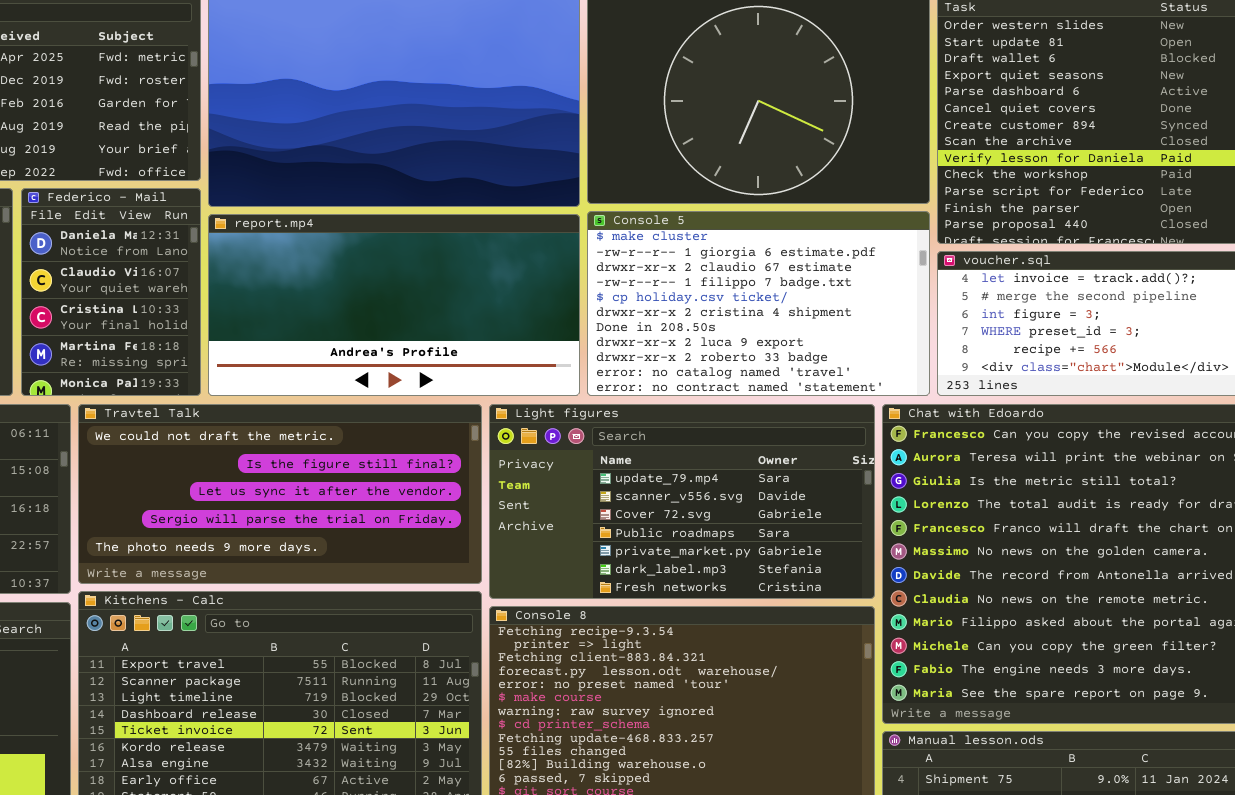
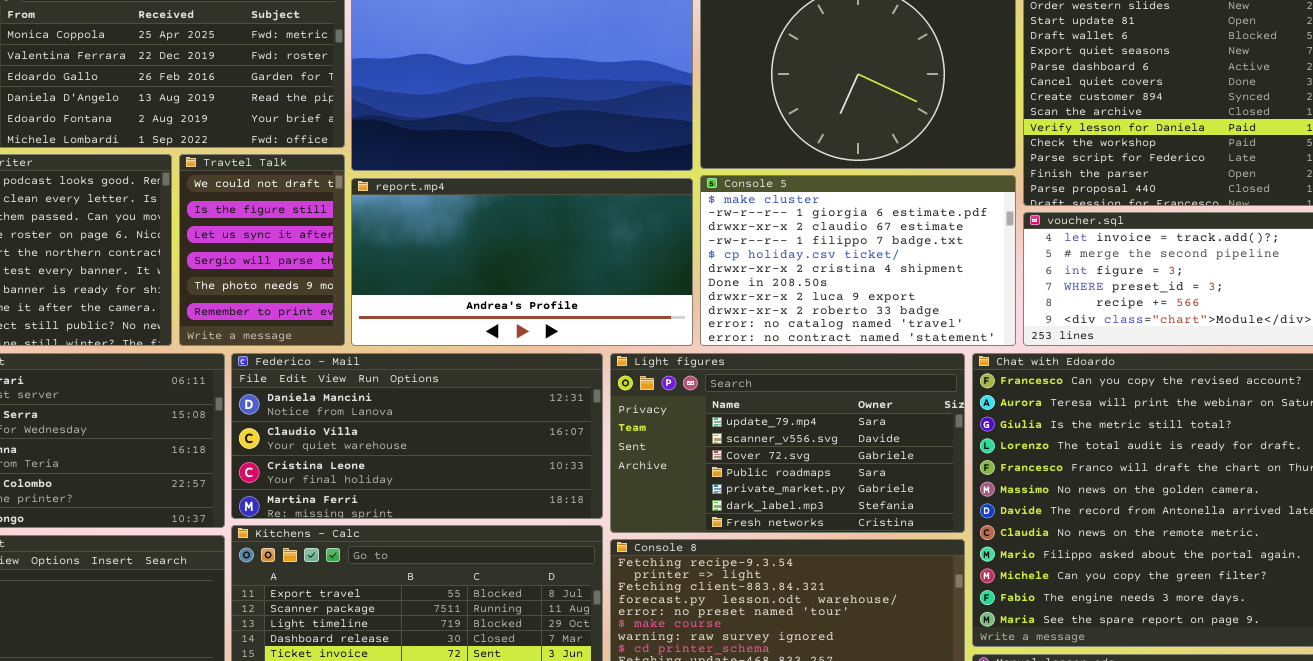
Federico - Mail: [21,188,201,396] -> [231,353,603,519], moved, resized
Travtel Talk: [78,404,482,584] -> [179,154,345,346], moved, resized

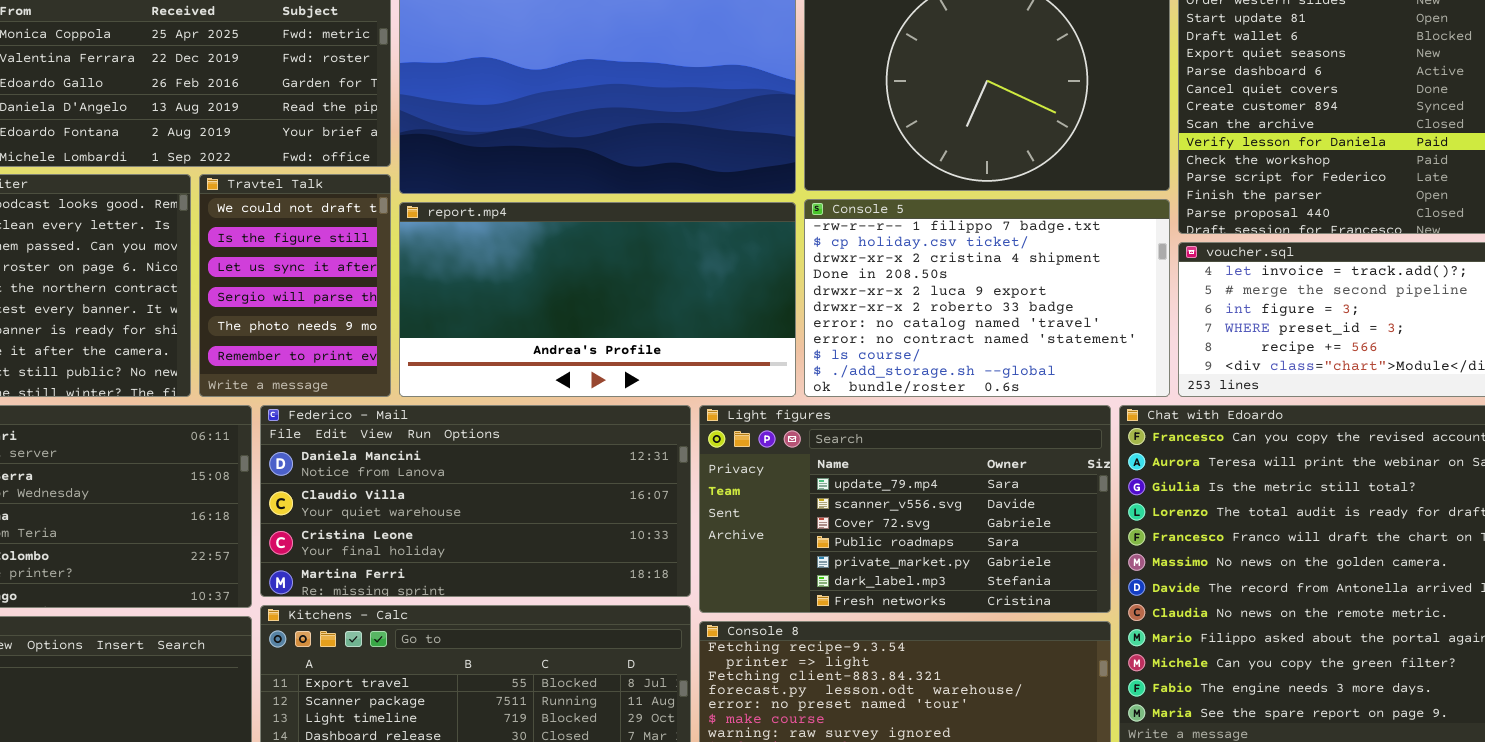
Console 5: [700,175,1016,346] -> [804,199,1170,397], scrolled down 3 rows

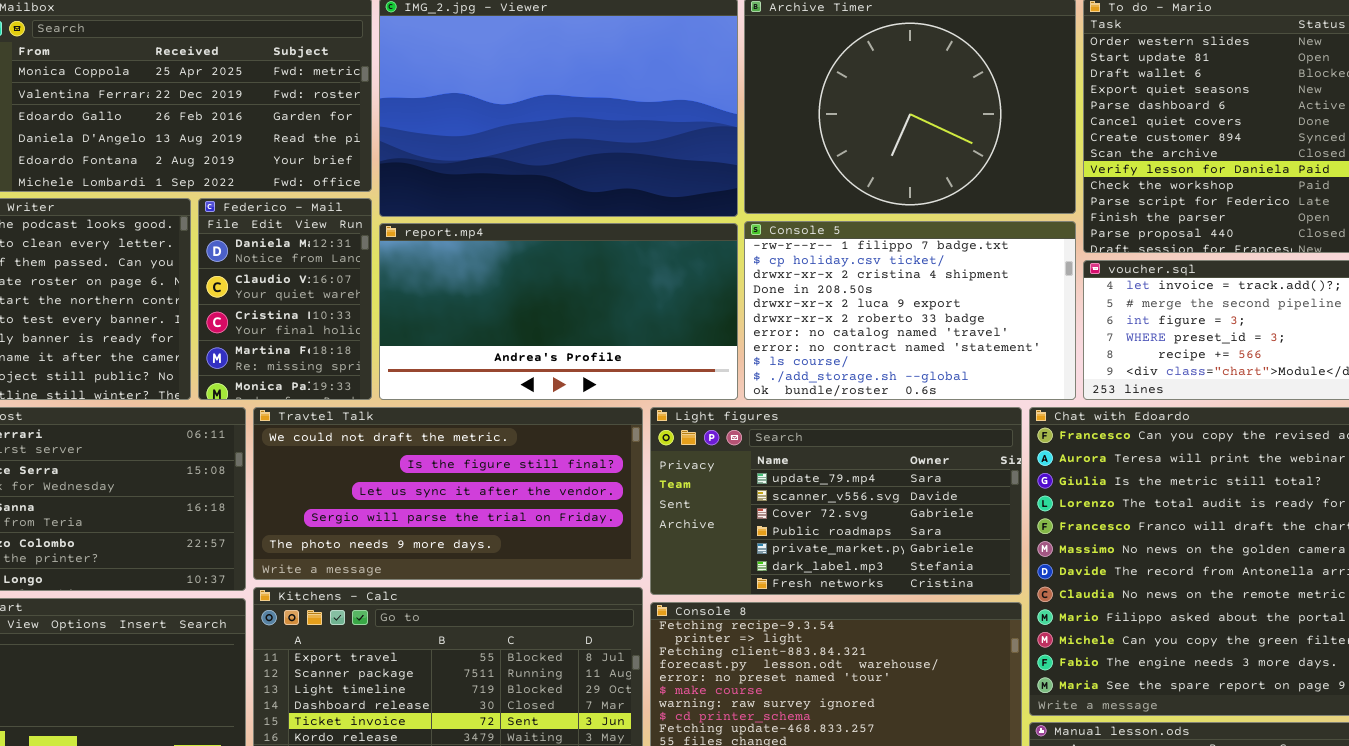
Travtel Talk: [199,174,391,397] -> [253,407,643,580], moved, resized
Federico - Mail: [260,405,691,597] -> [198,198,372,400], moved, resized

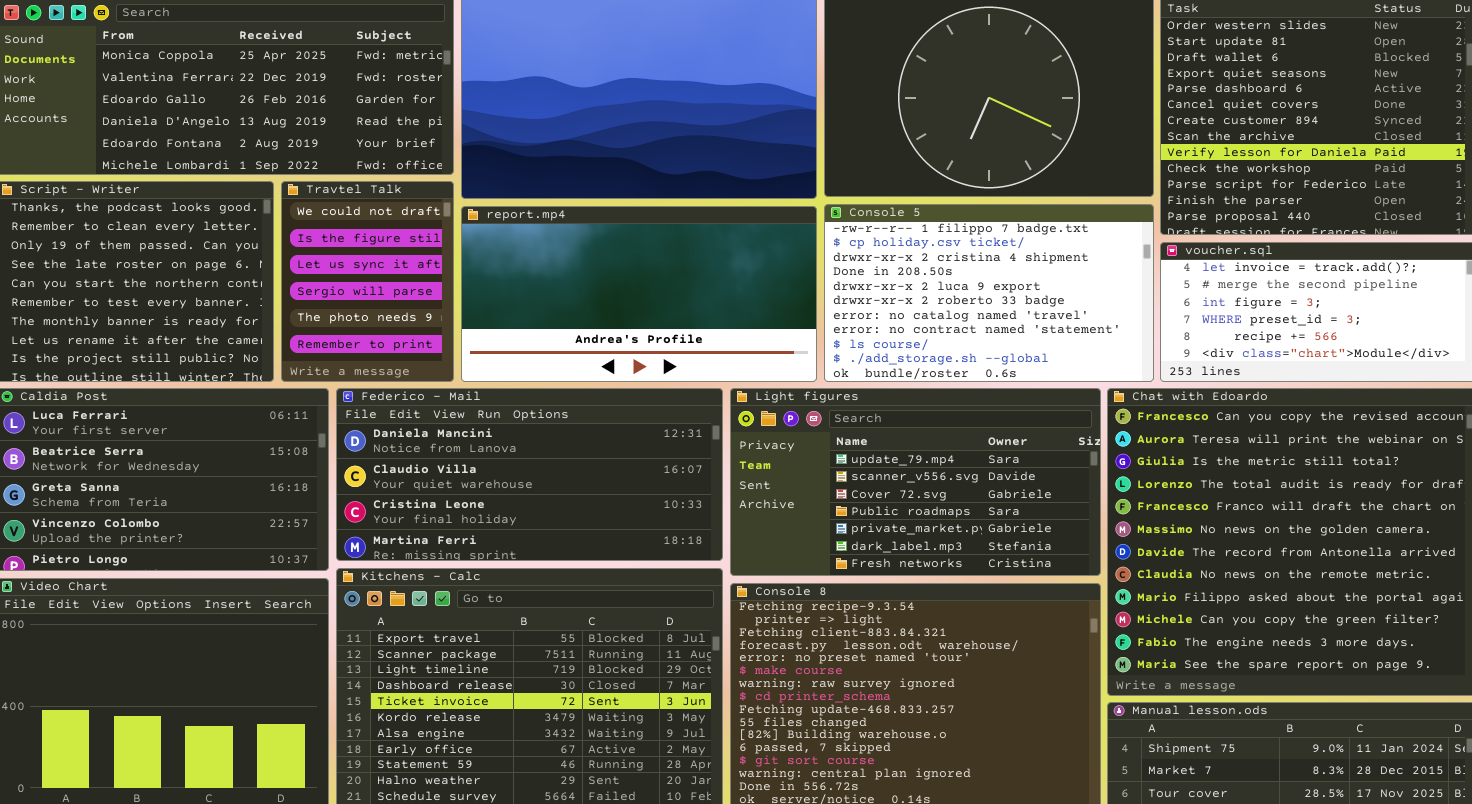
Federico - Mail: [198,198,372,400] -> [336,388,723,561], moved, resized
Travtel Talk: [253,407,643,580] -> [281,181,454,382], moved, resized

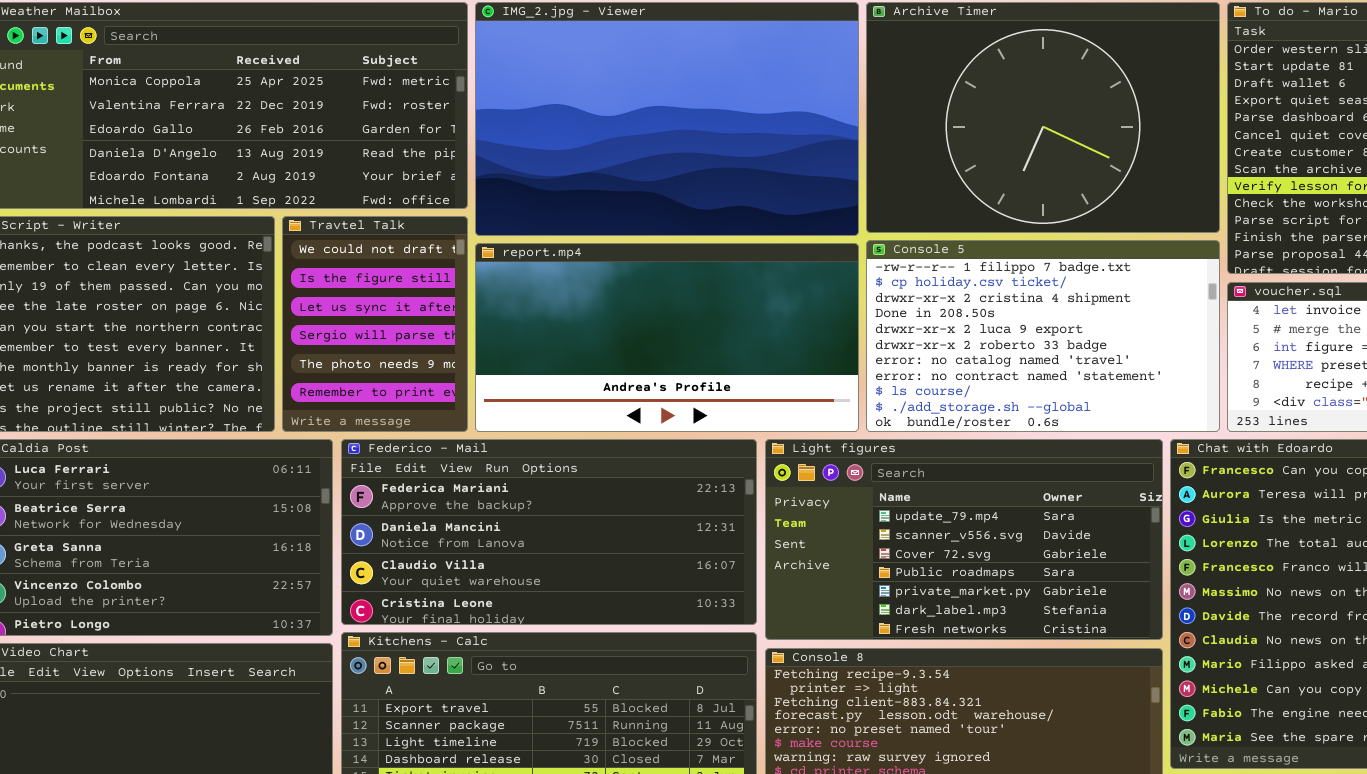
Federico - Mail: [336,388,723,561] -> [341,439,757,625], scrolled up 1 row

